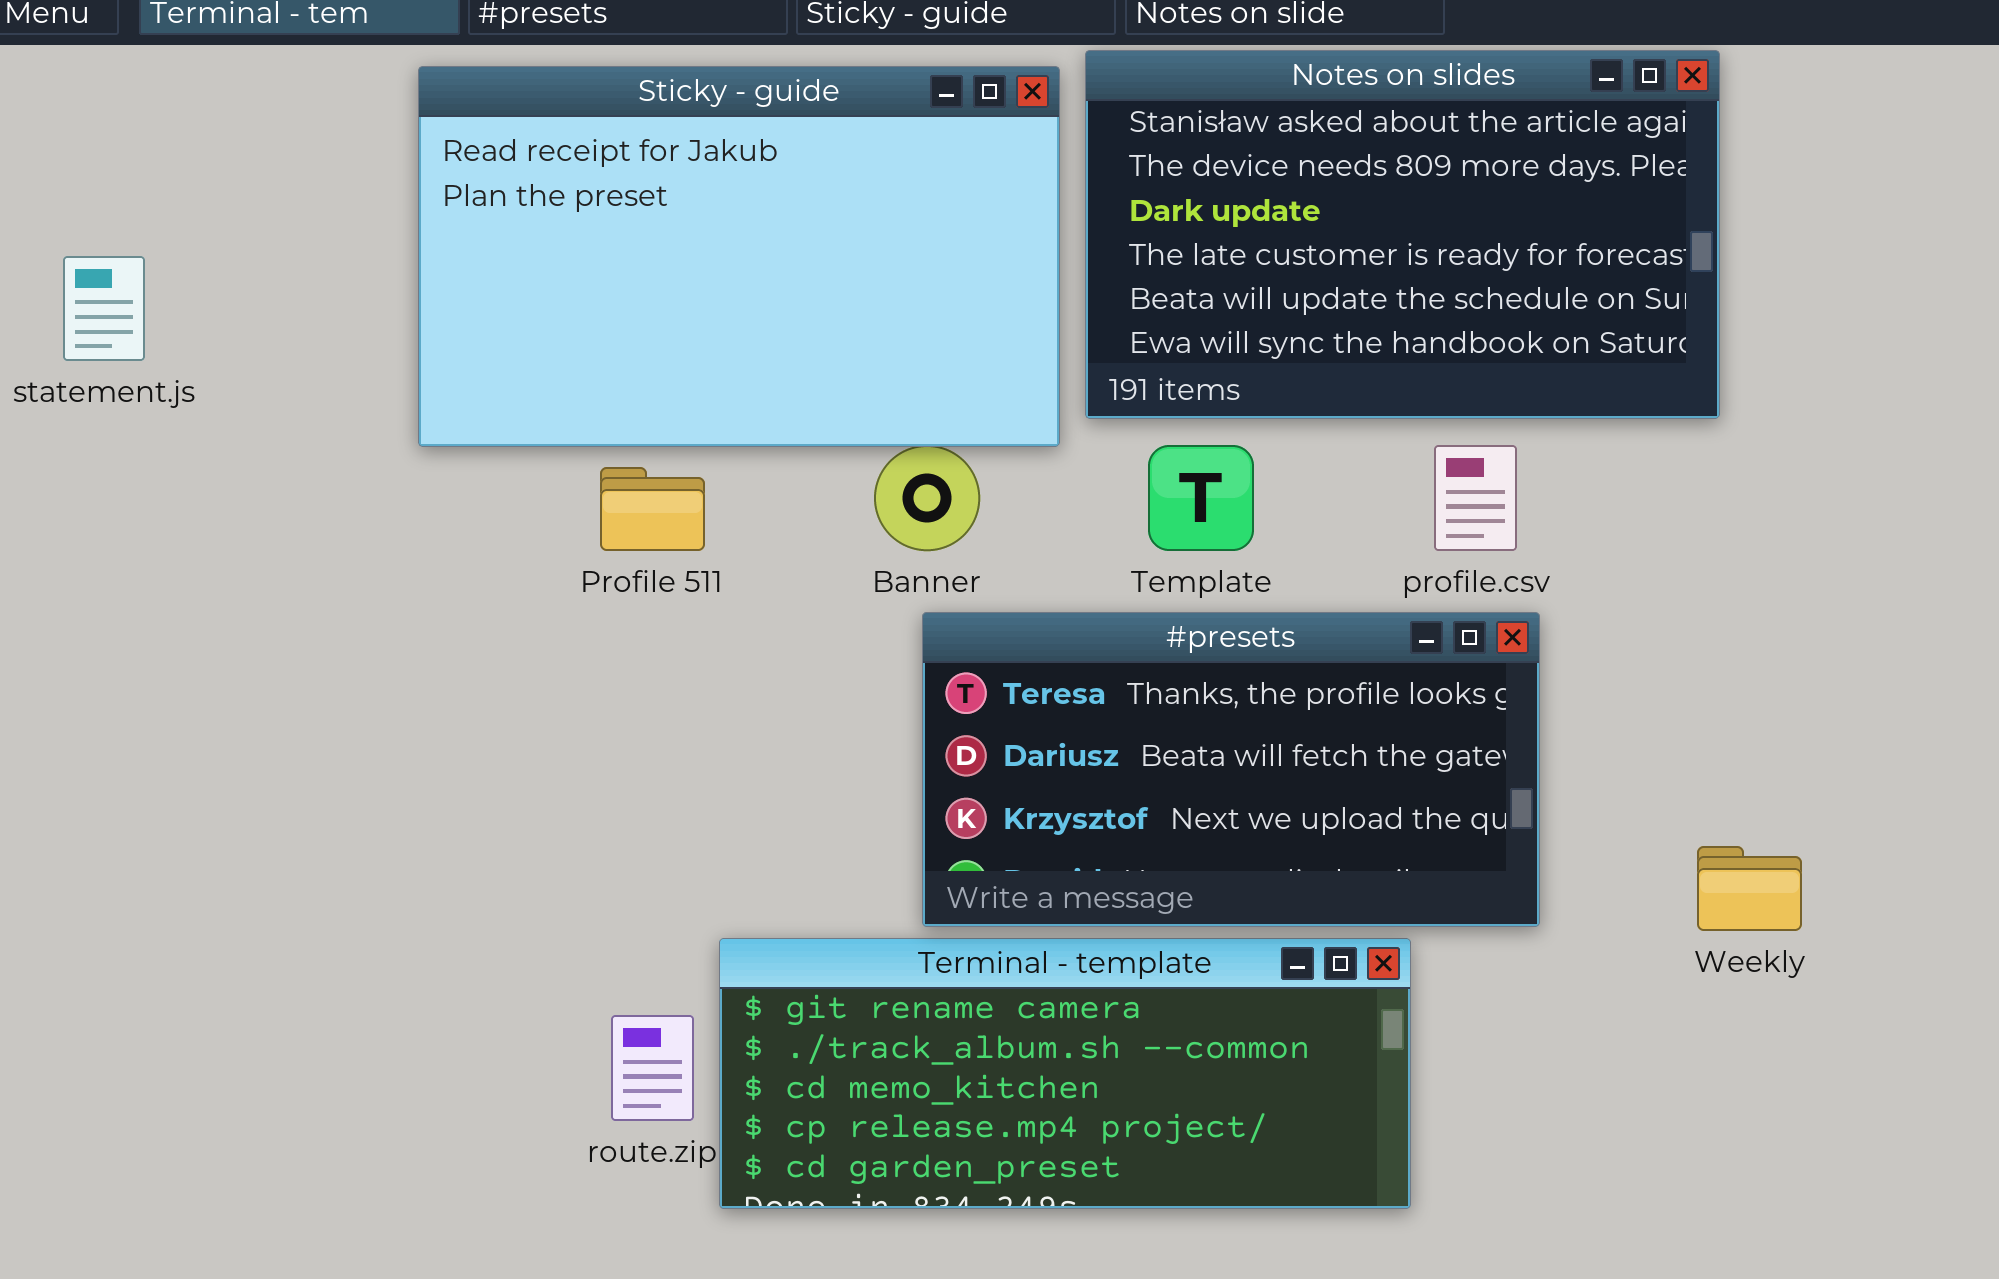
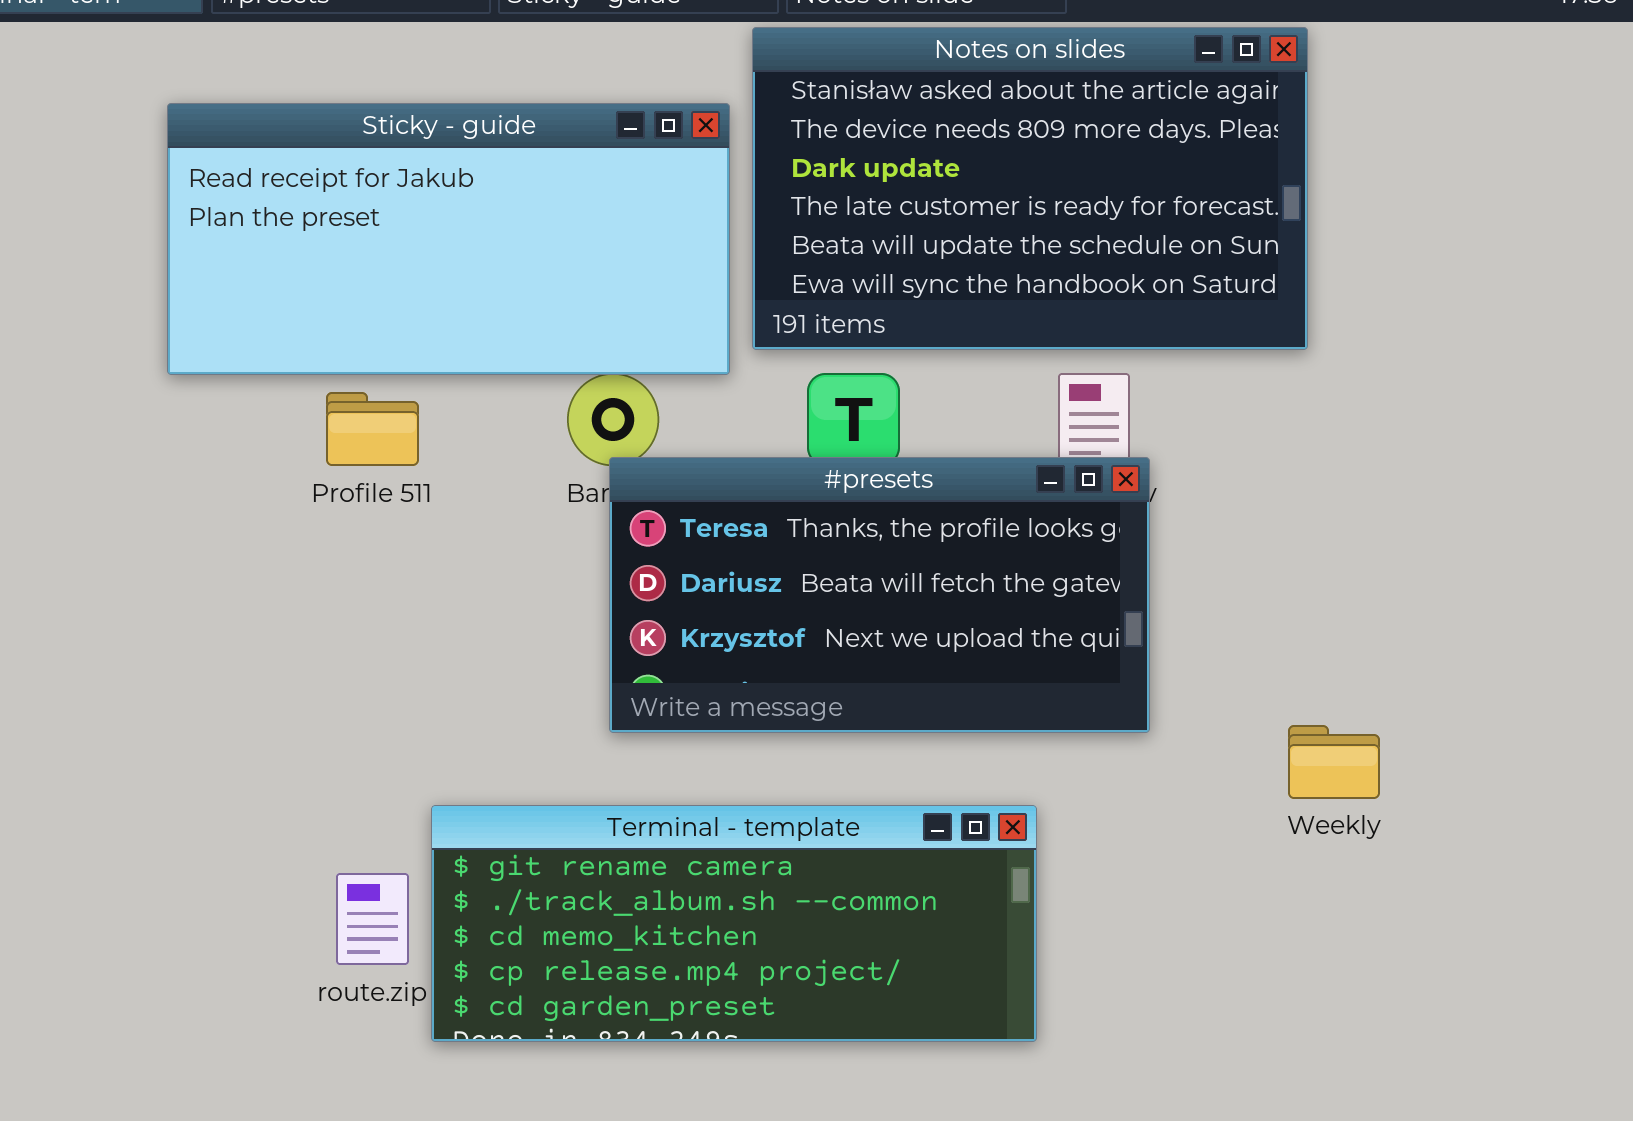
Sticky - guide: [418,66,1060,447] -> [167,103,730,375], resized
#presets: [922,612,1540,927] -> [609,457,1150,733], moved

